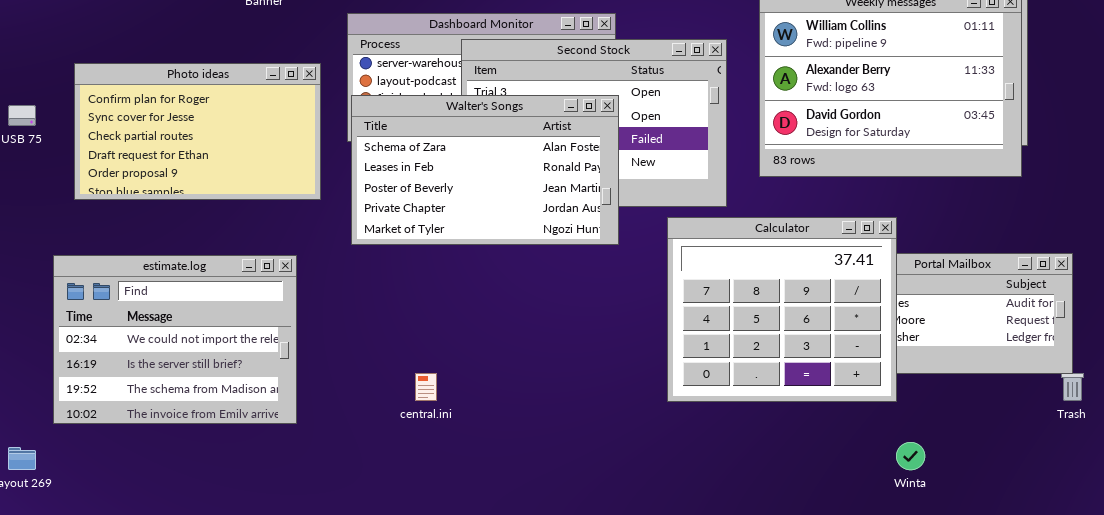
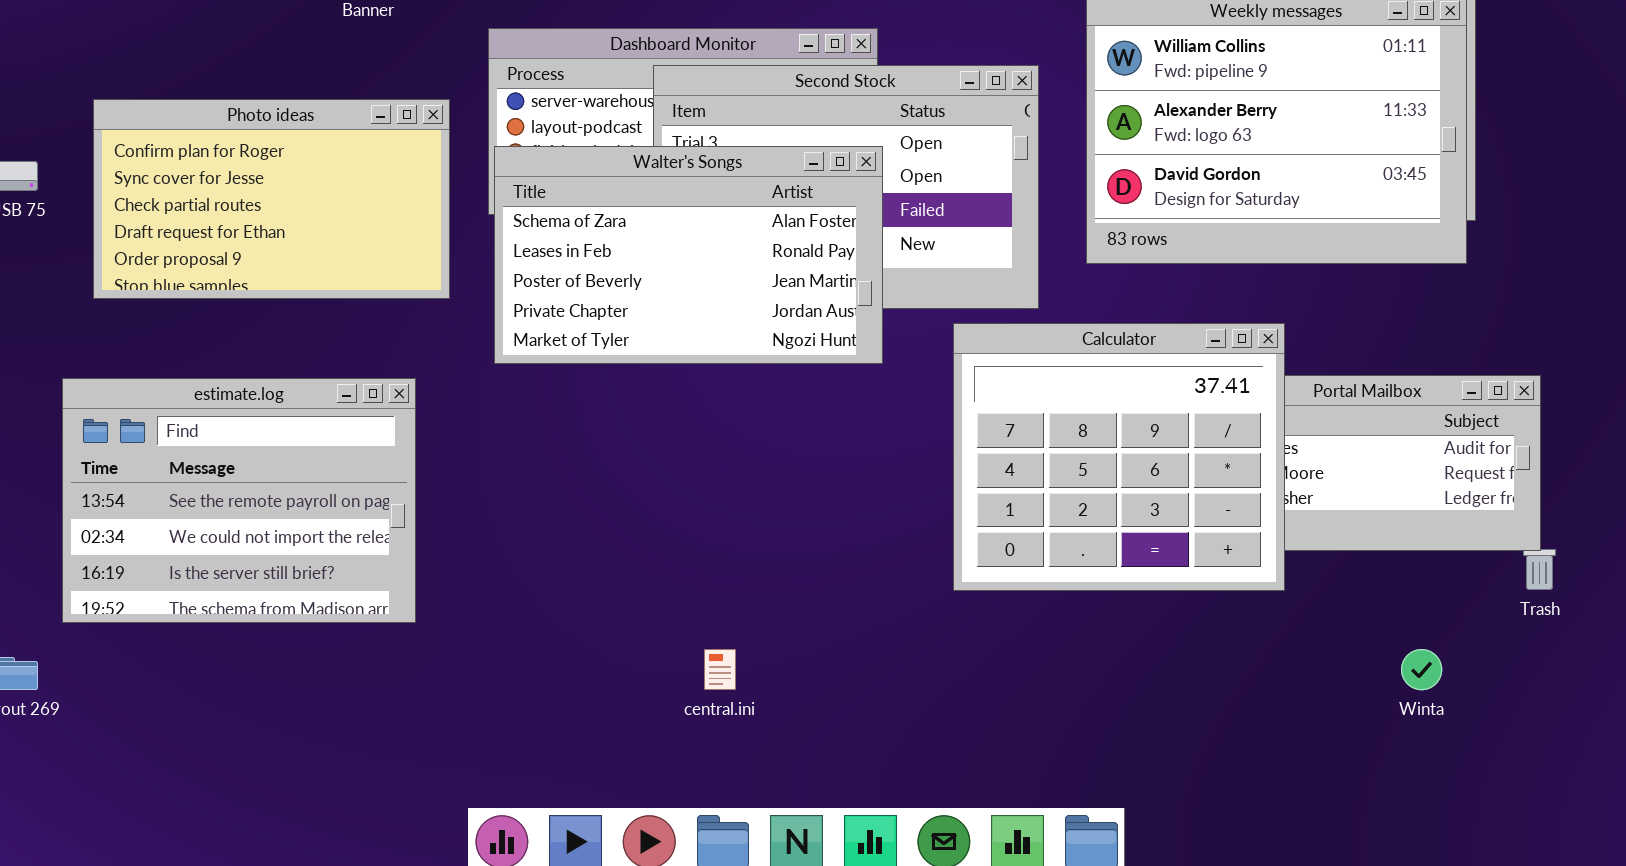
estimate.log: [53,255,297,424] -> [62,378,416,623], scrolled up 1 row
central.ini: [415,373,437,401] -> [704,649,736,690], moved
Winta: [896,442,925,470] -> [1401,649,1442,690], moved

